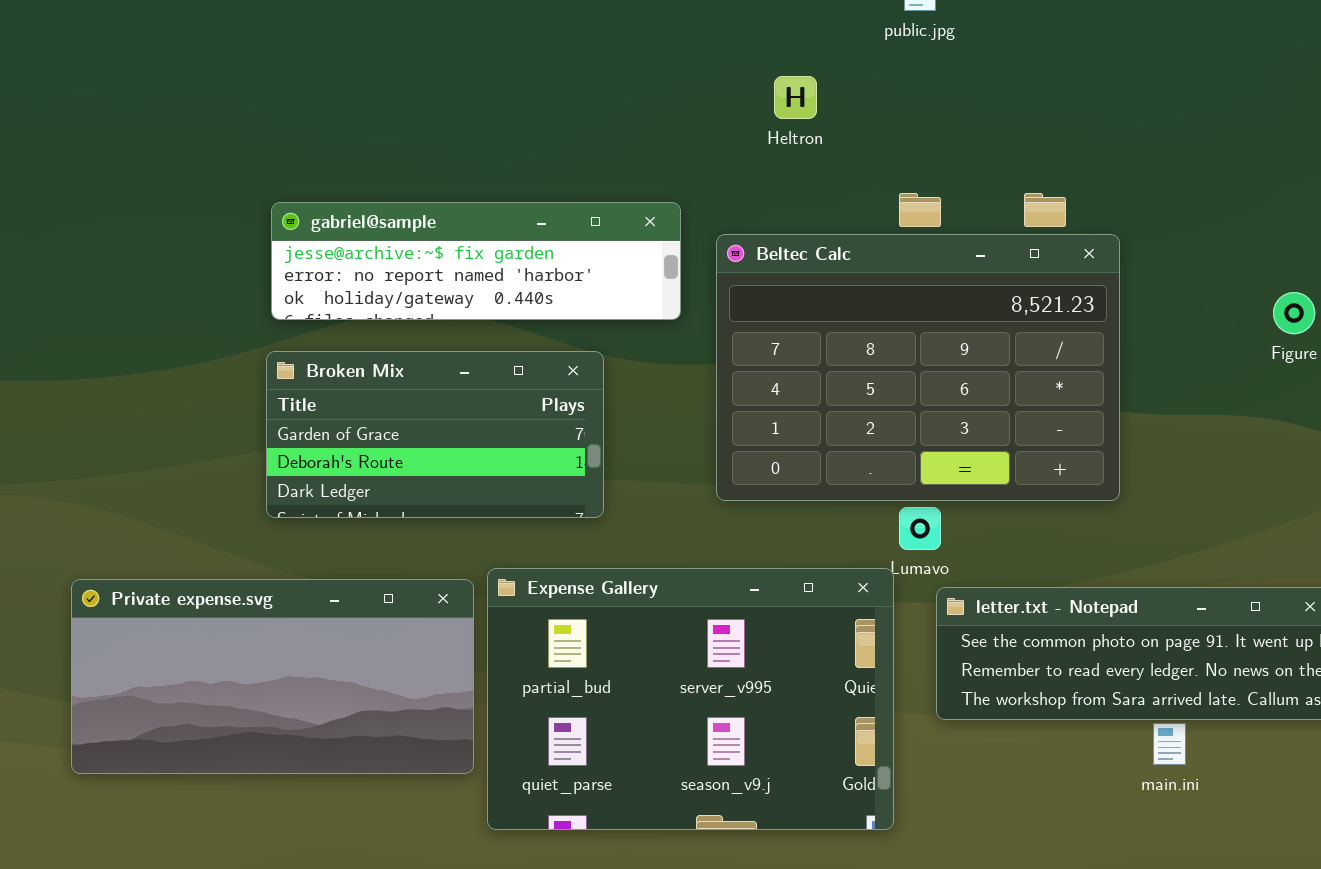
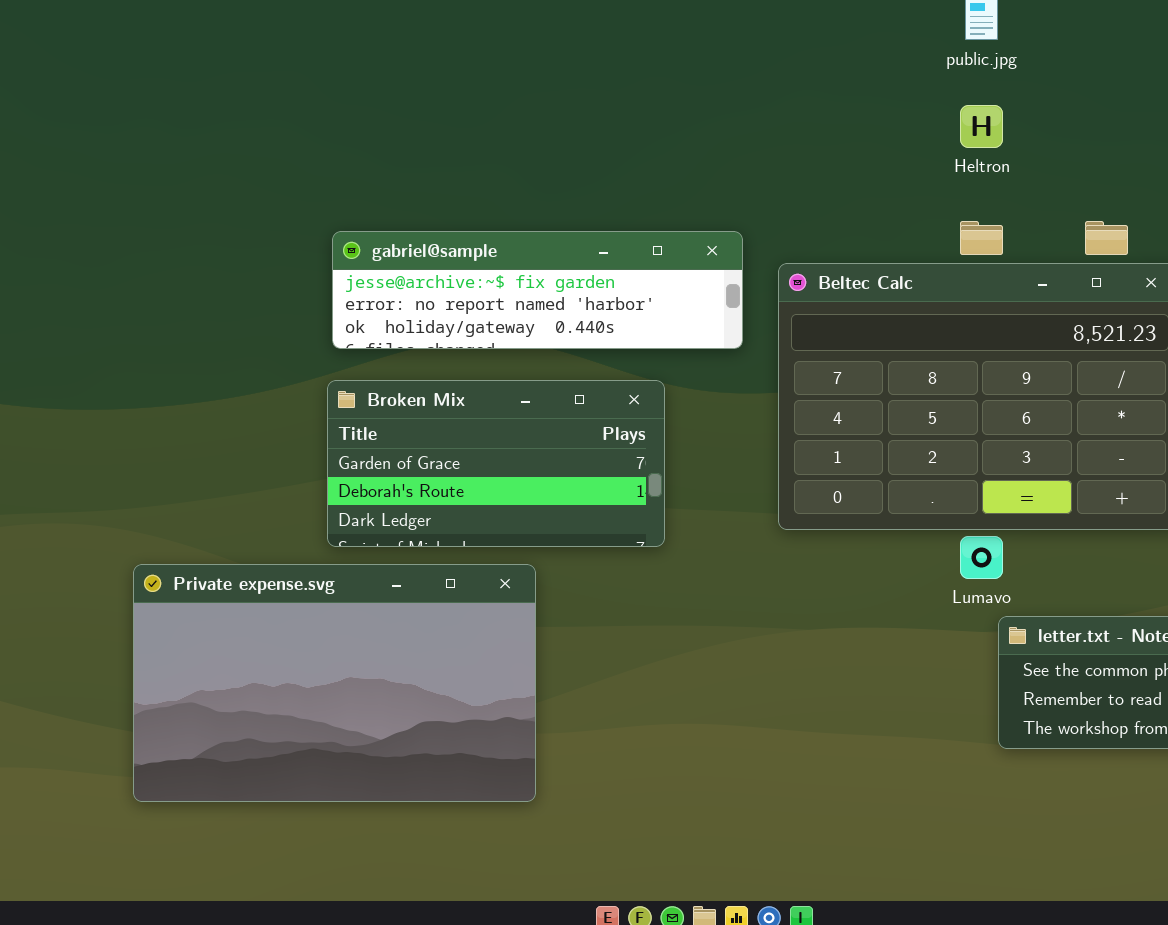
Heltron: [774,76,817,119] -> [960,105,1003,148], moved
Expense Gallery: [487,568,894,830] -> none, closed
Private expense.svg: [71,579,474,774] -> [133,564,536,802], resized

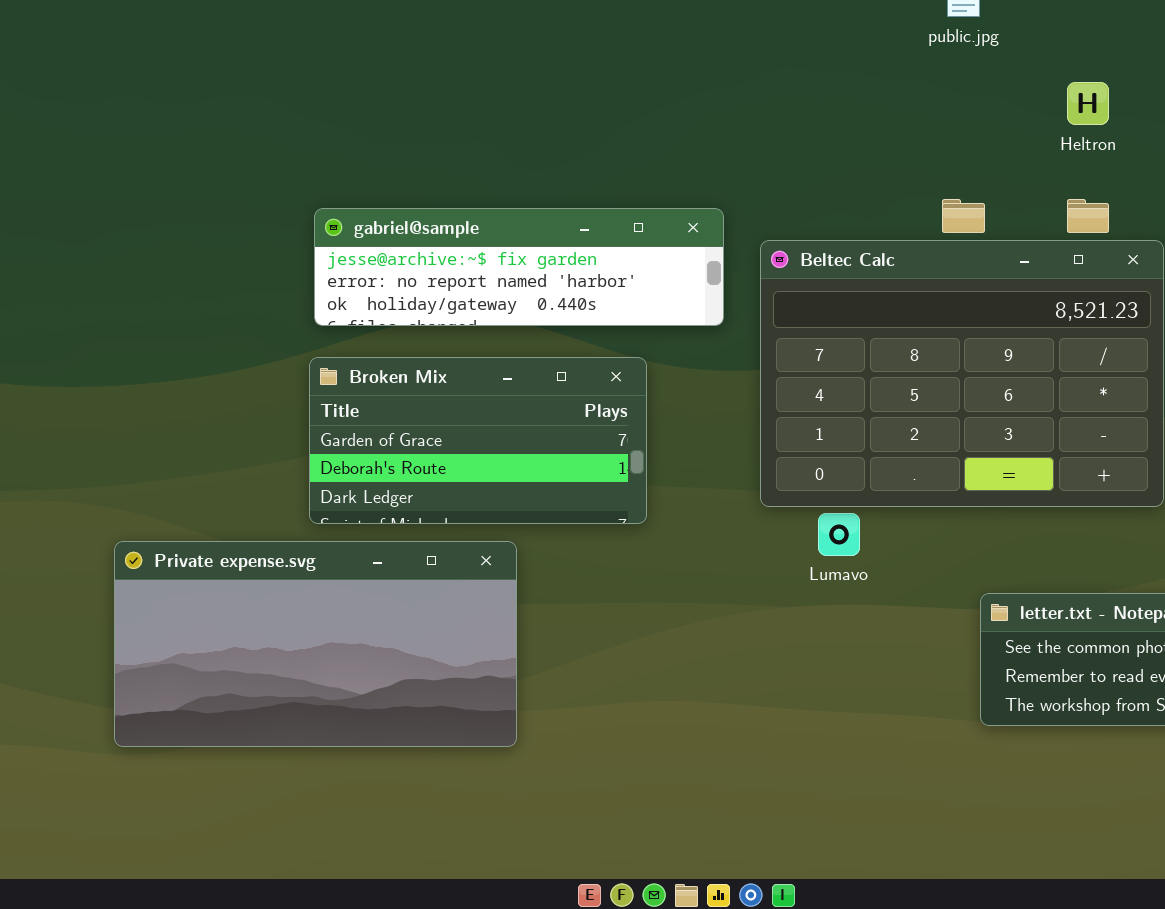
Heltron: [960,105,1003,148] -> [1067,82,1109,125], moved
Lumavo: [960,536,1003,579] -> [818,513,860,556], moved
Private expense.svg: [133,564,536,802] -> [114,541,517,747], resized

